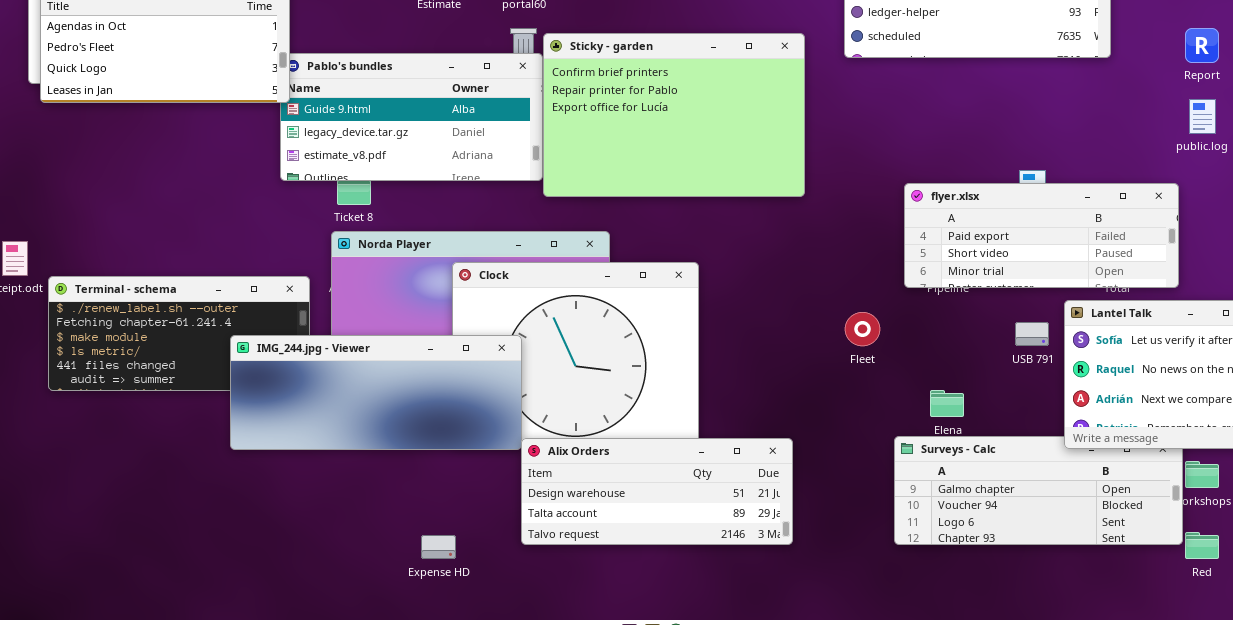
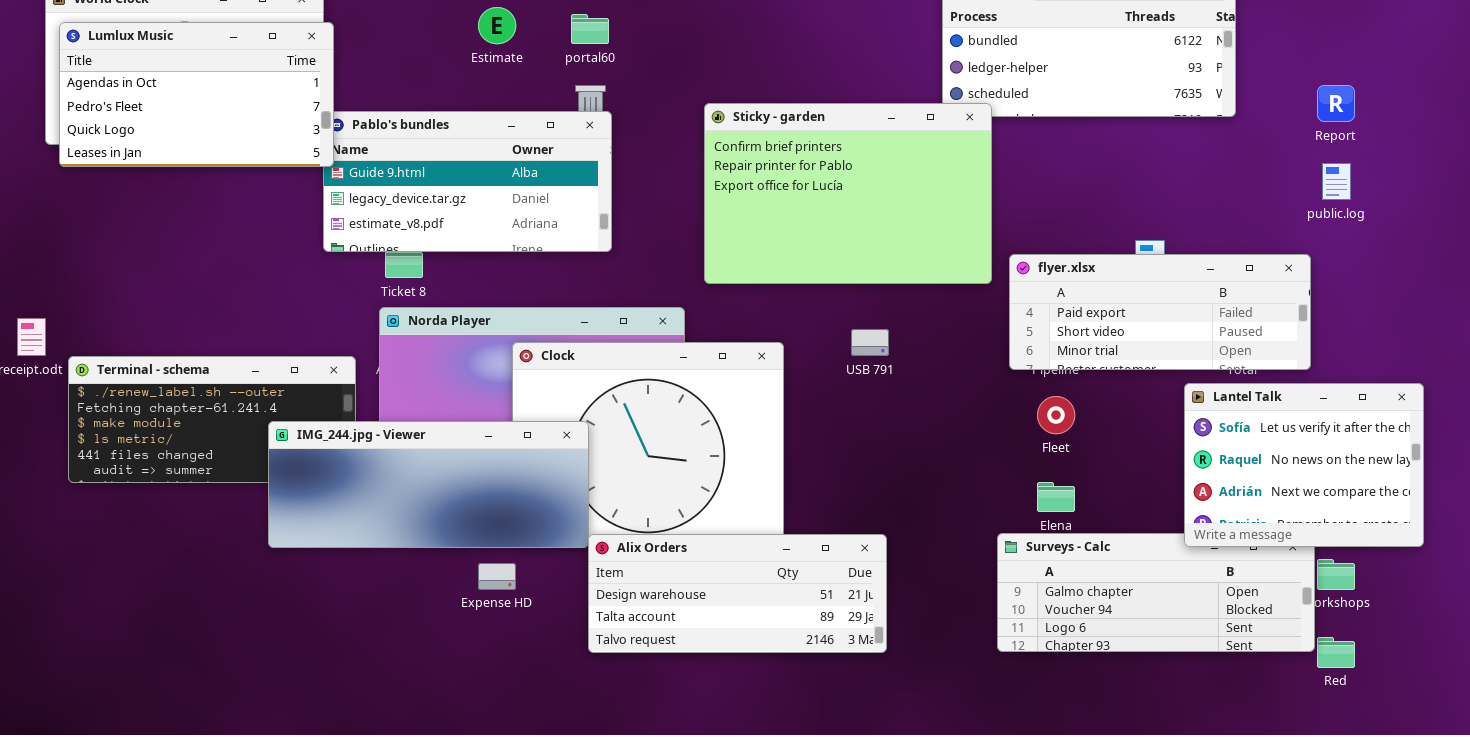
Sticky - garden: [543,33,805,197] -> [704,103,992,284], moved
Fleet: [845,312,880,346] -> [1037,396,1075,434], moved
USB 791: [1015,322,1049,346] -> [851,329,889,356], moved
Expense HD: [421,535,456,559] -> [478,563,516,590], moved

